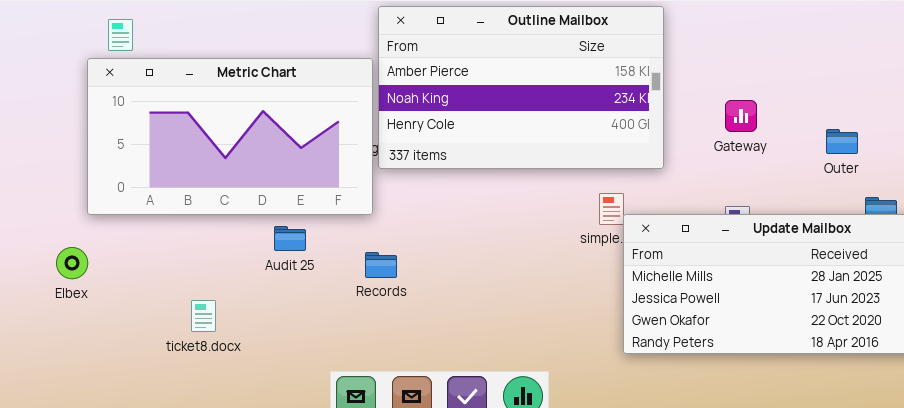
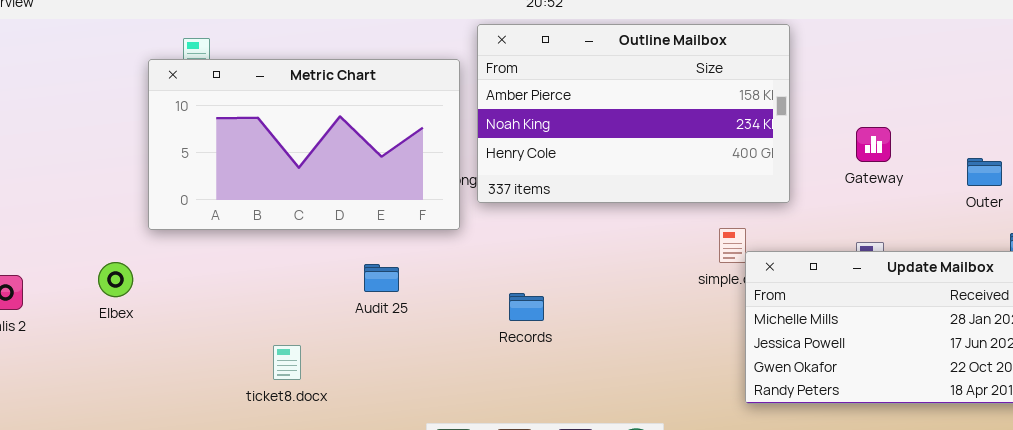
Metric Chart: [87,58,373,215] -> [148,59,460,230], moved
Elbex: [56,247,88,279] -> [98,262,133,297], moved
Records: [365,252,397,278] -> [509,293,544,321], moved

